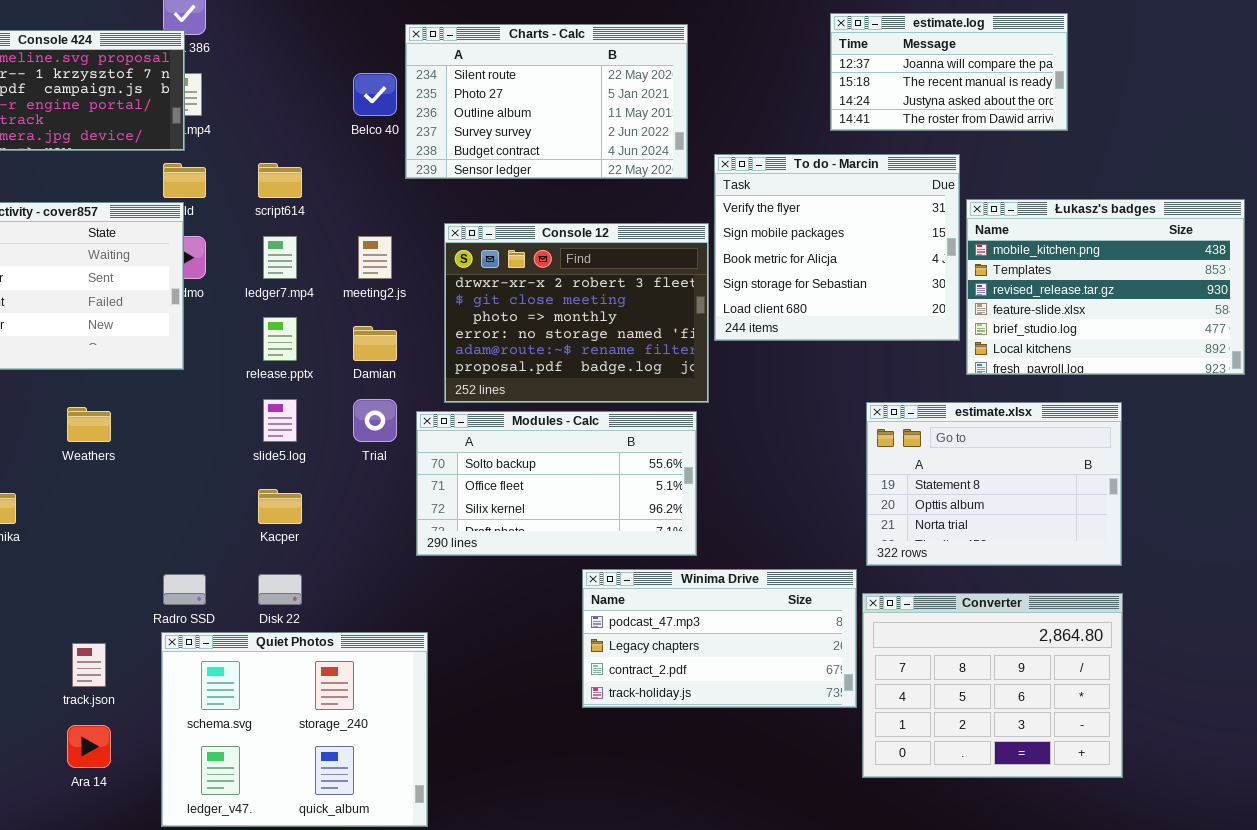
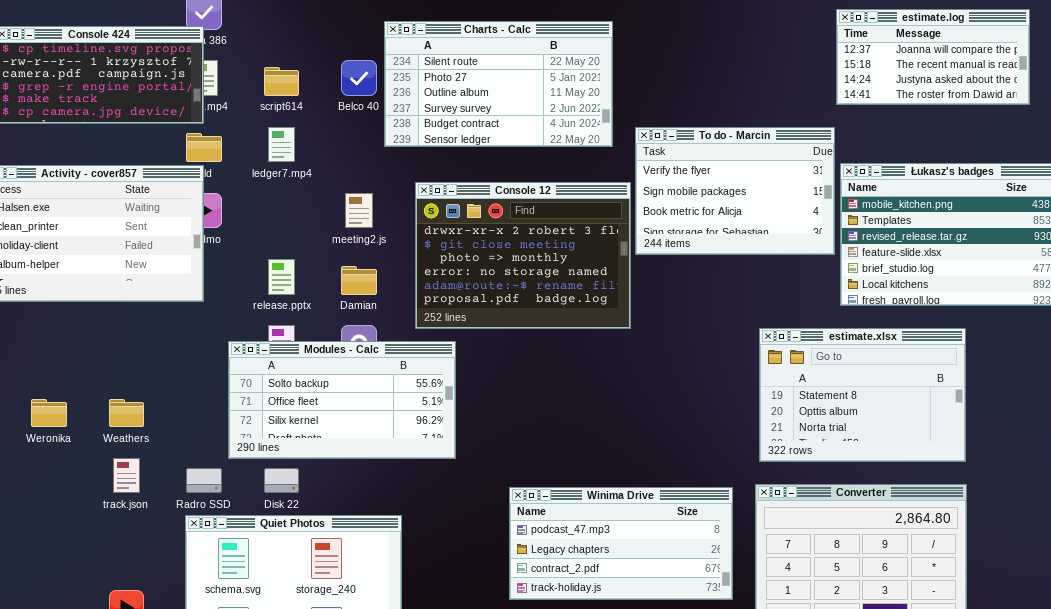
estimate.log: [830,13,1068,131] -> [836,9,1030,105], moved
To do - Marcin: [714,154,960,341] -> [635,127,835,255], resized
script614: [258,163,302,198] -> [264,67,299,96], moved
ledger7.mp4: [263,236,297,279] -> [268,127,295,162], moved
Weathers: [67,407,111,442] -> [109,399,144,427], moved
Modules - Calc: [416,411,697,556] -> [228,341,456,459], moved
Winima Drive: [582,569,857,708] -> [509,487,733,600], moved
track.json: [72,643,106,687] -> [113,458,140,493], moved

